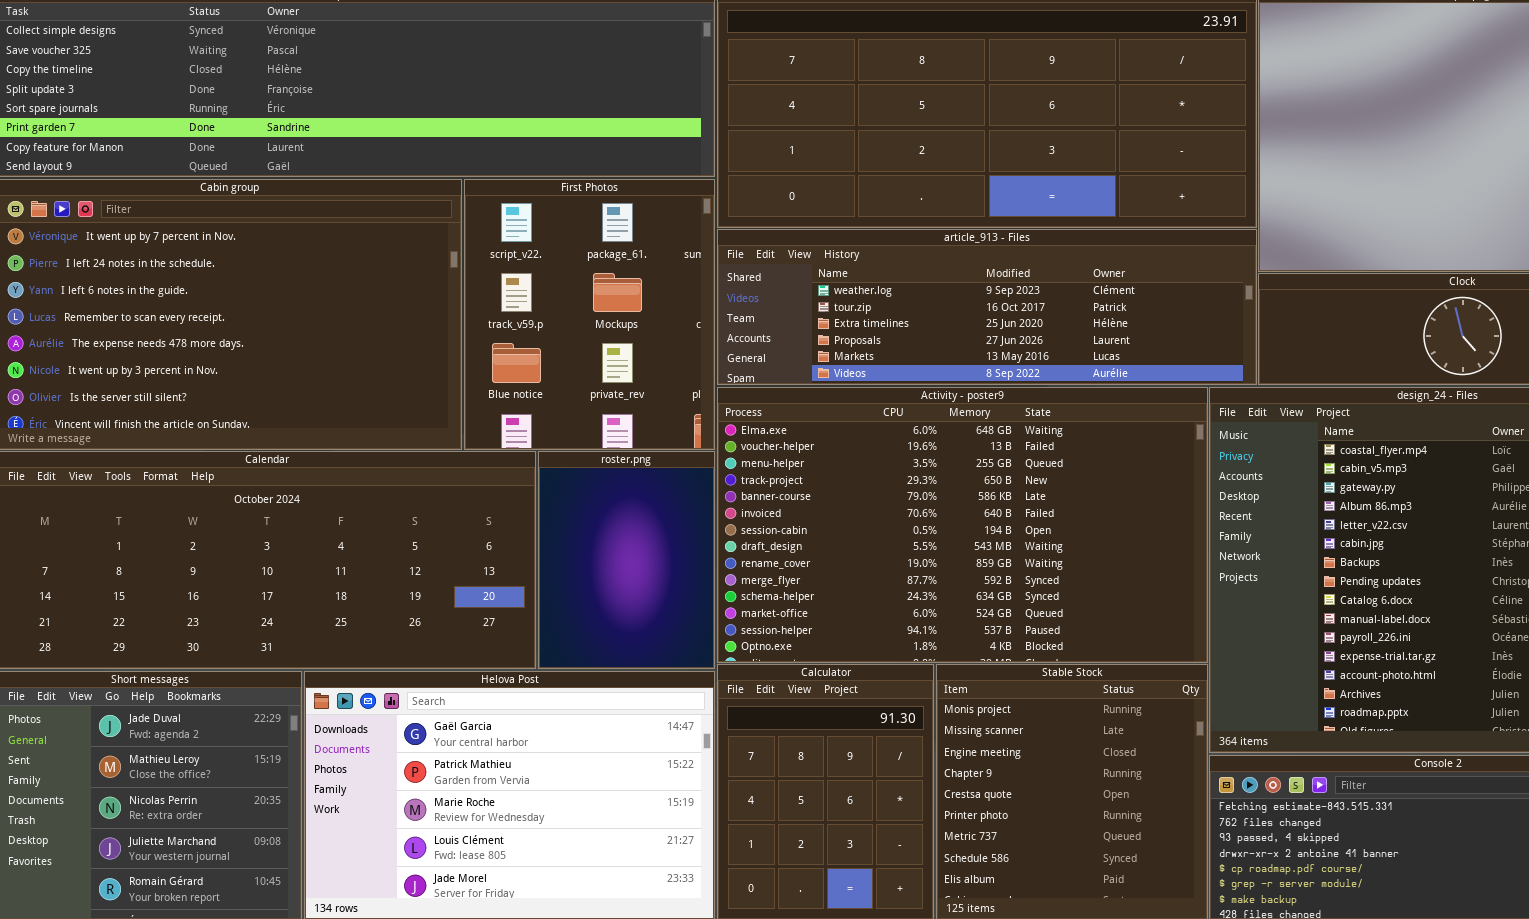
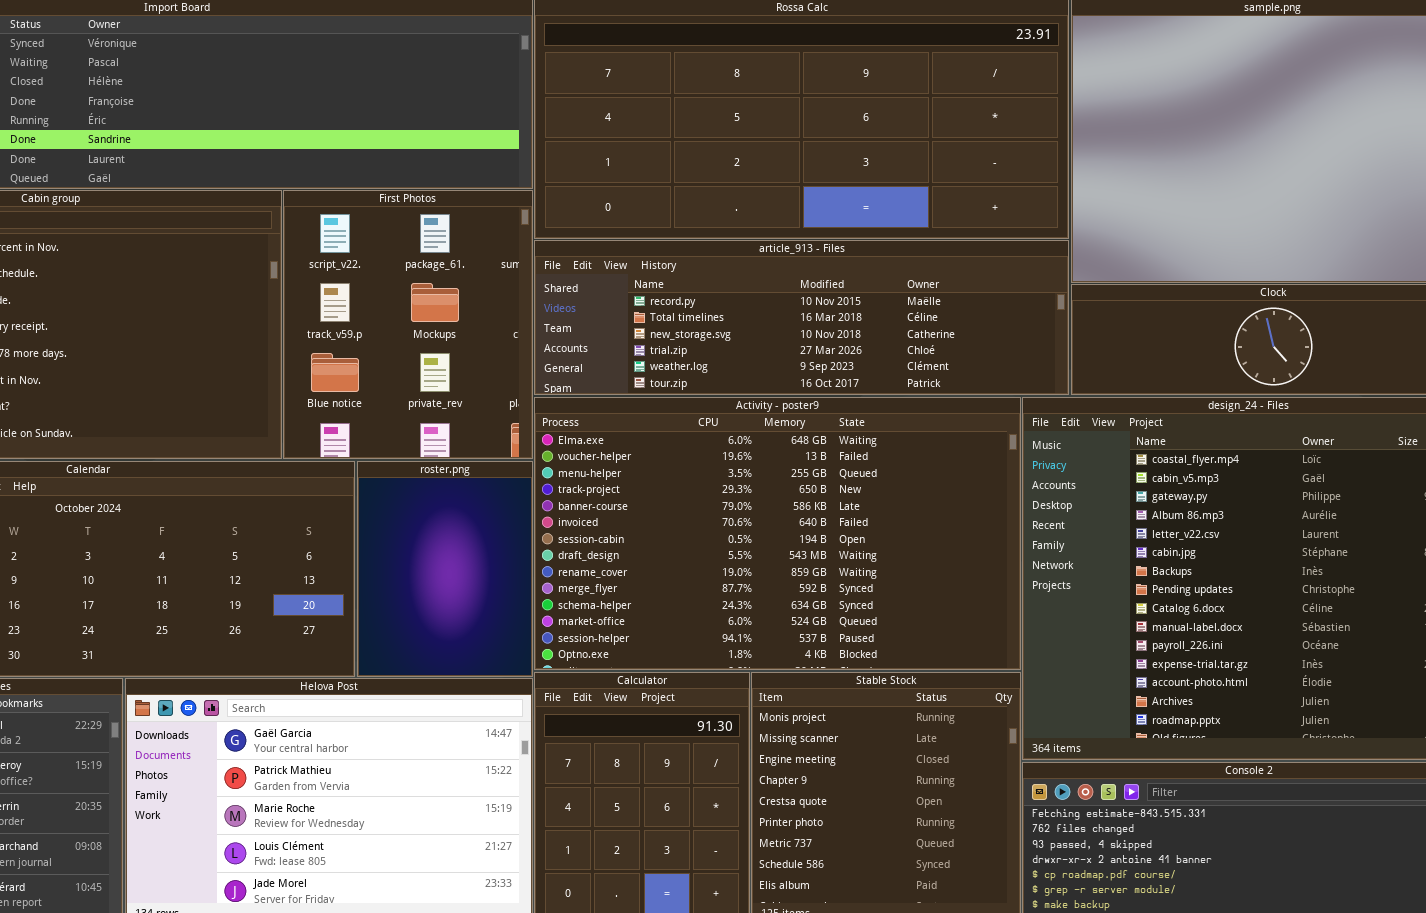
article_913 - Files: [717,229,1257,385] -> [534,240,1069,395], scrolled up 4 rows

